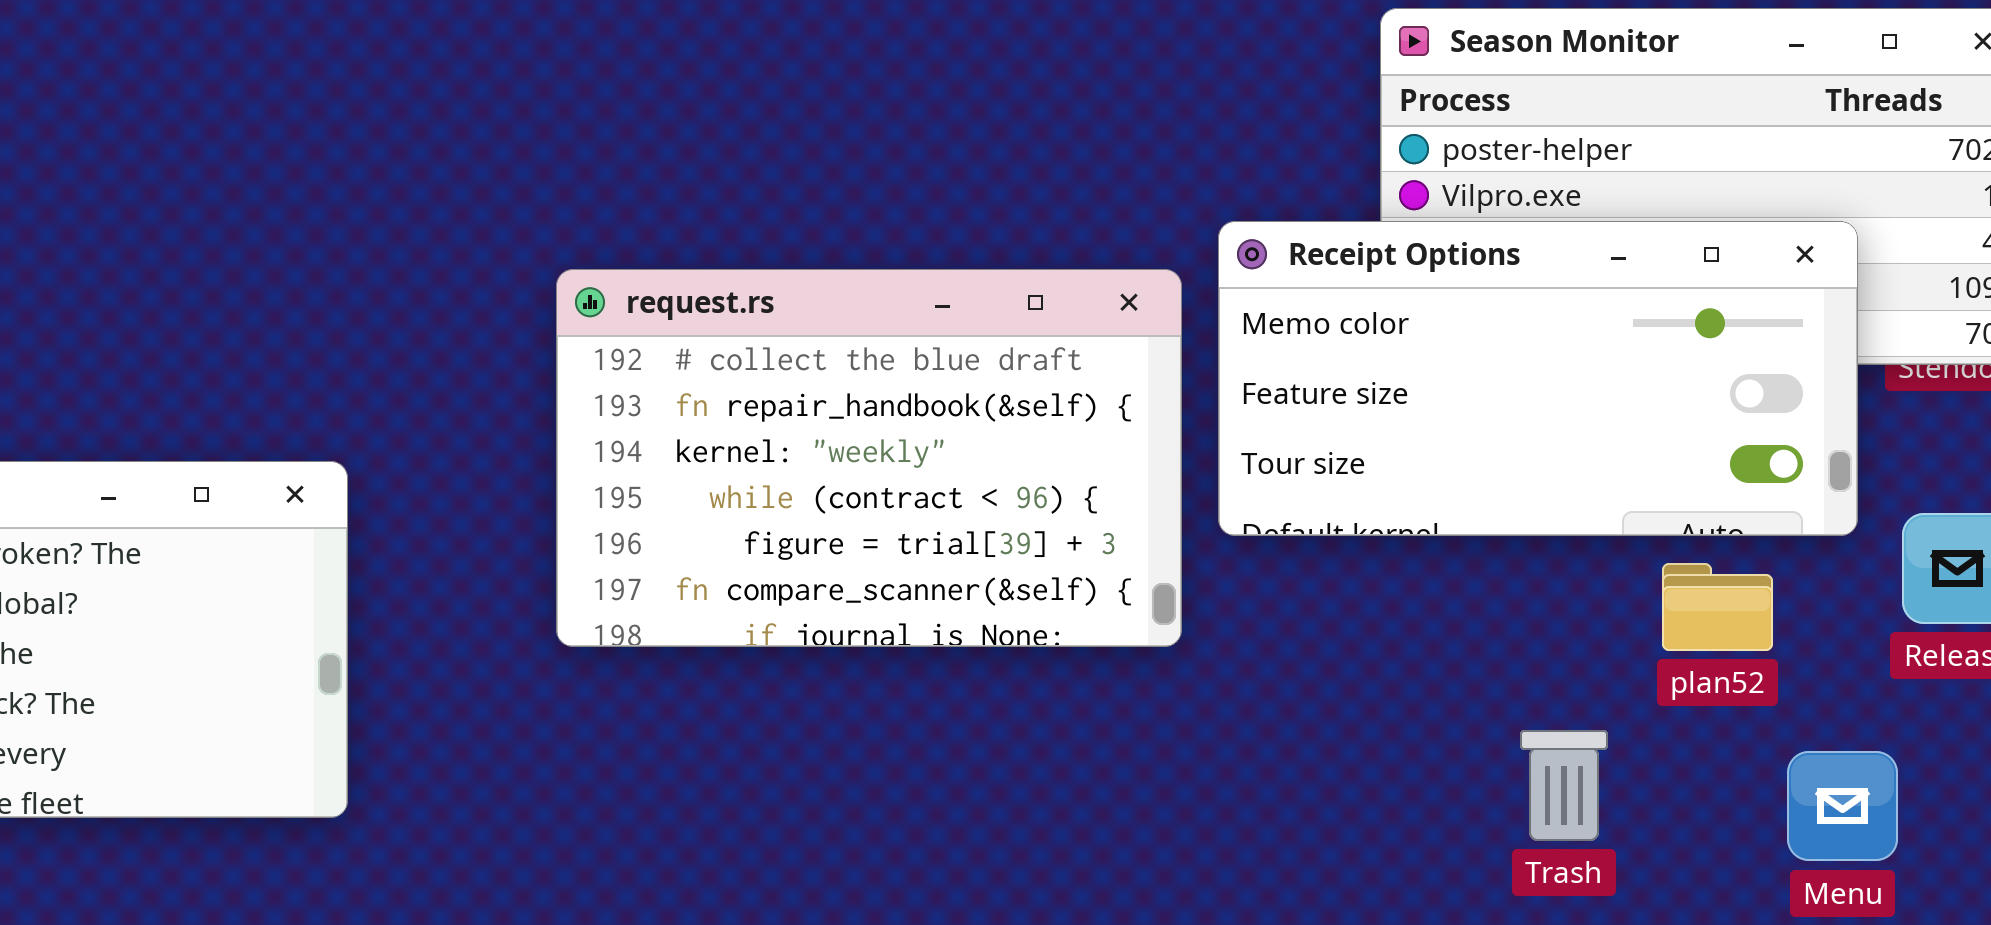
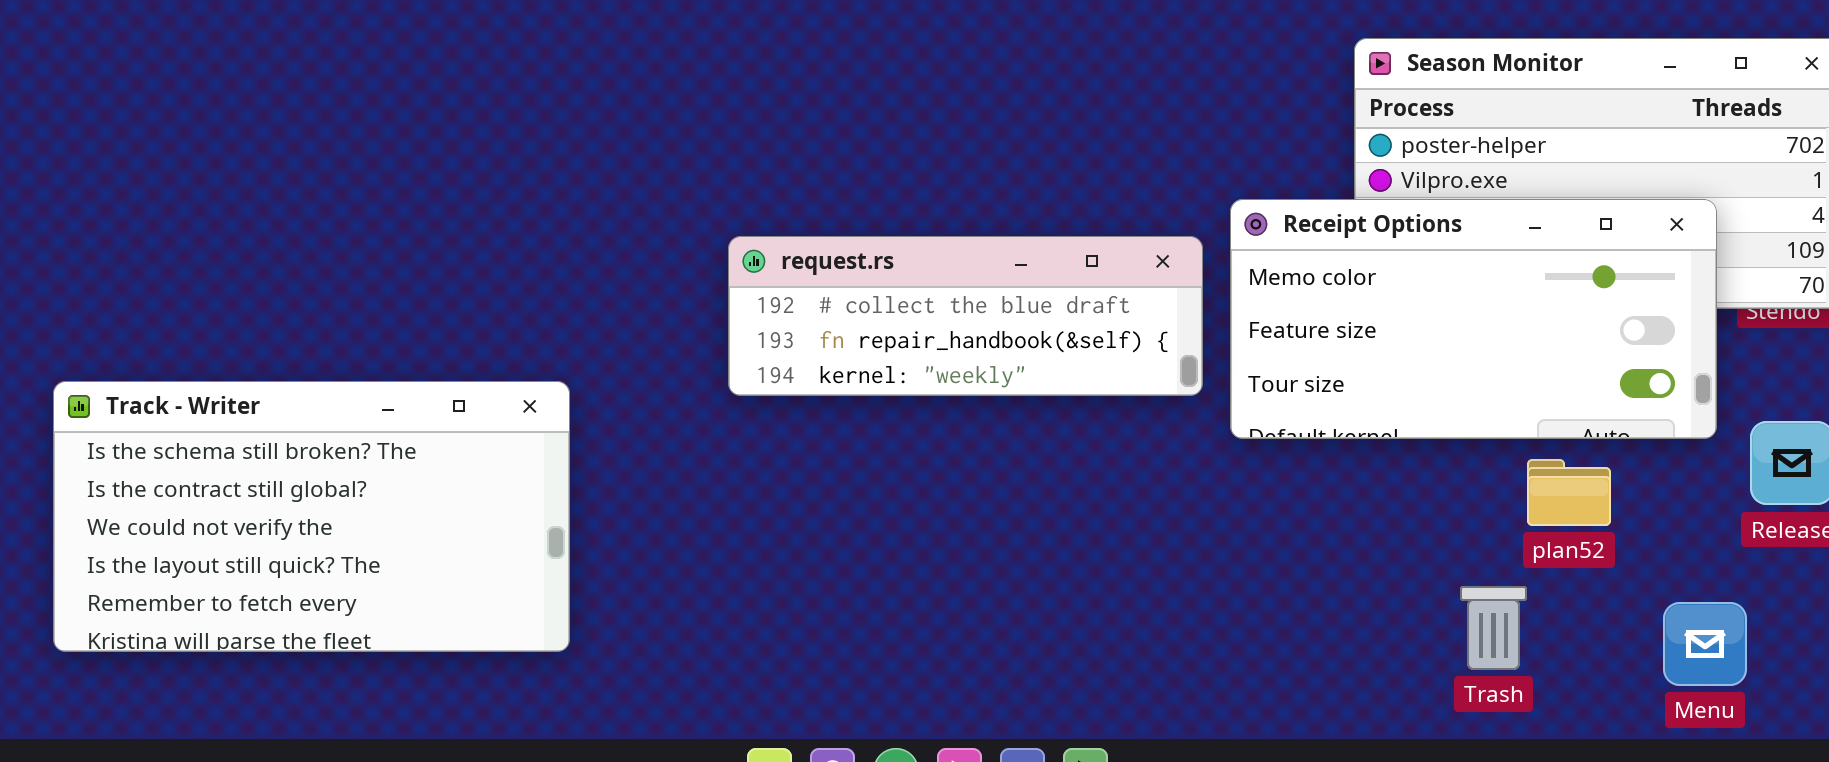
request.rs: [556,269,1182,647] -> [728,236,1203,396], resized
plan52: [1662,563,1773,651] -> [1527,459,1611,526], moved

